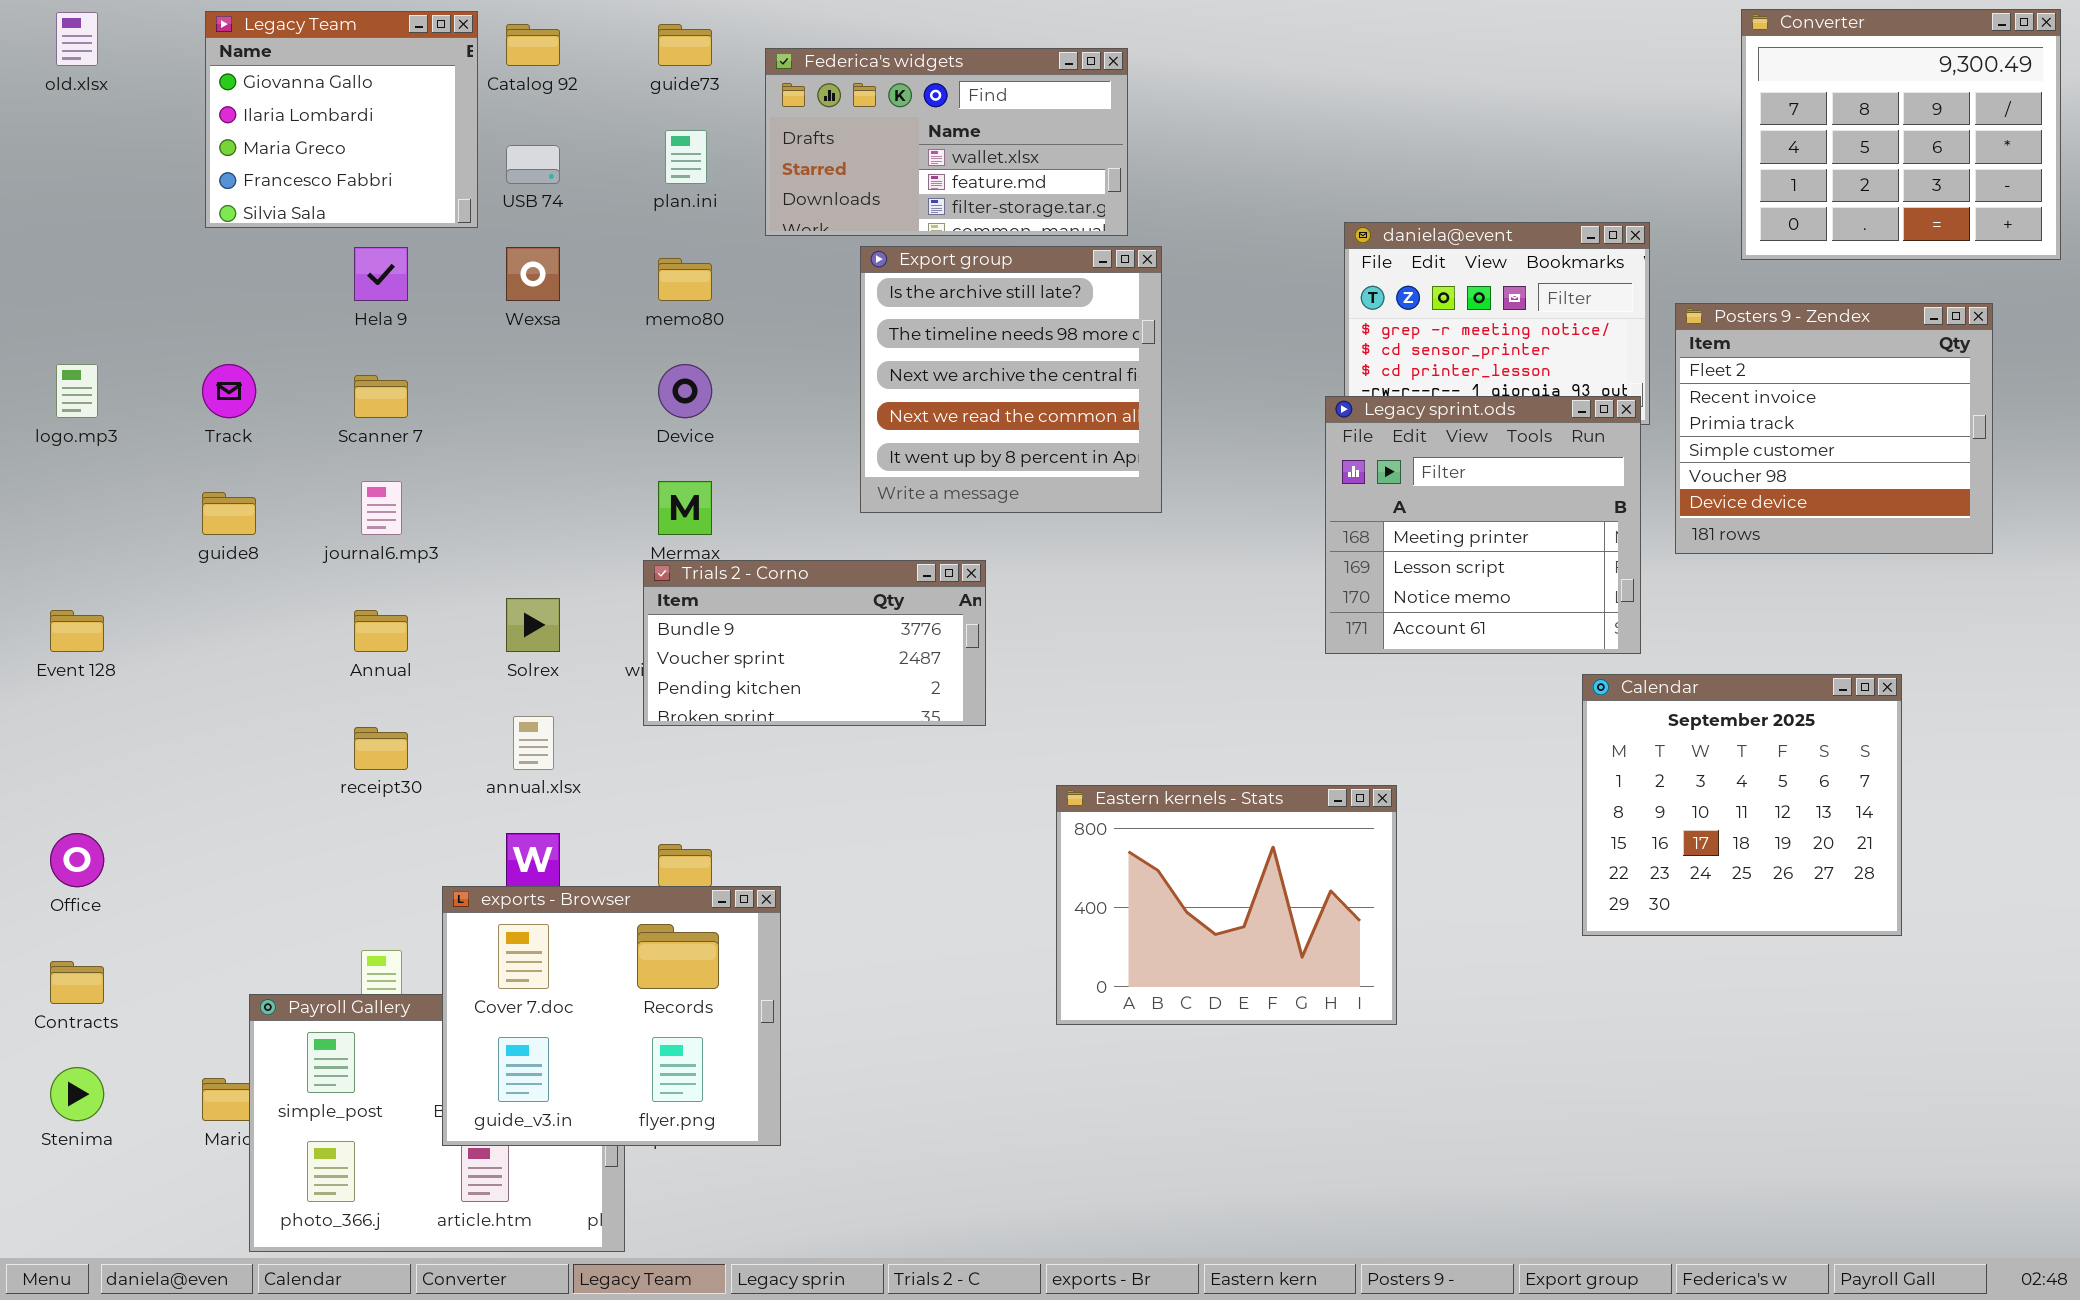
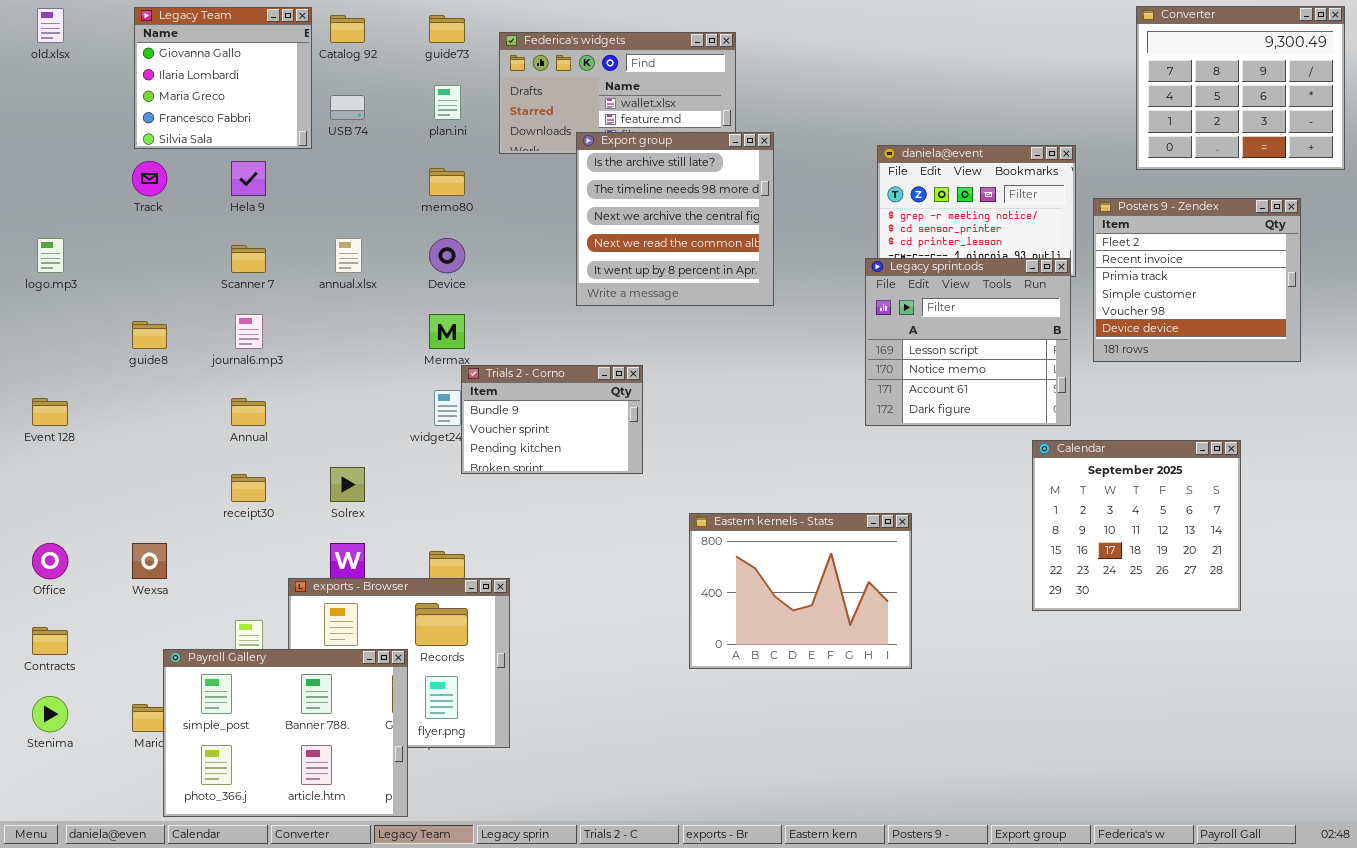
Export group: [860,246,1162,513] -> [576,132,774,306], moved
Wexsa: [506,247,560,301] -> [132,543,167,579], moved
Track: [202,364,256,418] -> [132,161,167,196], moved
Legacy sprint.ods: [1325,396,1641,654] -> [865,258,1071,426], scrolled down 1 row
Trials 2 - Corno: [643,560,986,726] -> [461,365,643,474], resized
Solrex: [506,598,560,652] -> [330,467,365,502], moved
annual.xlsx: [513,716,554,770] -> [335,238,362,273], moved
Payroll Gallery: [249,994,625,1252] -> [163,649,408,817], raised

